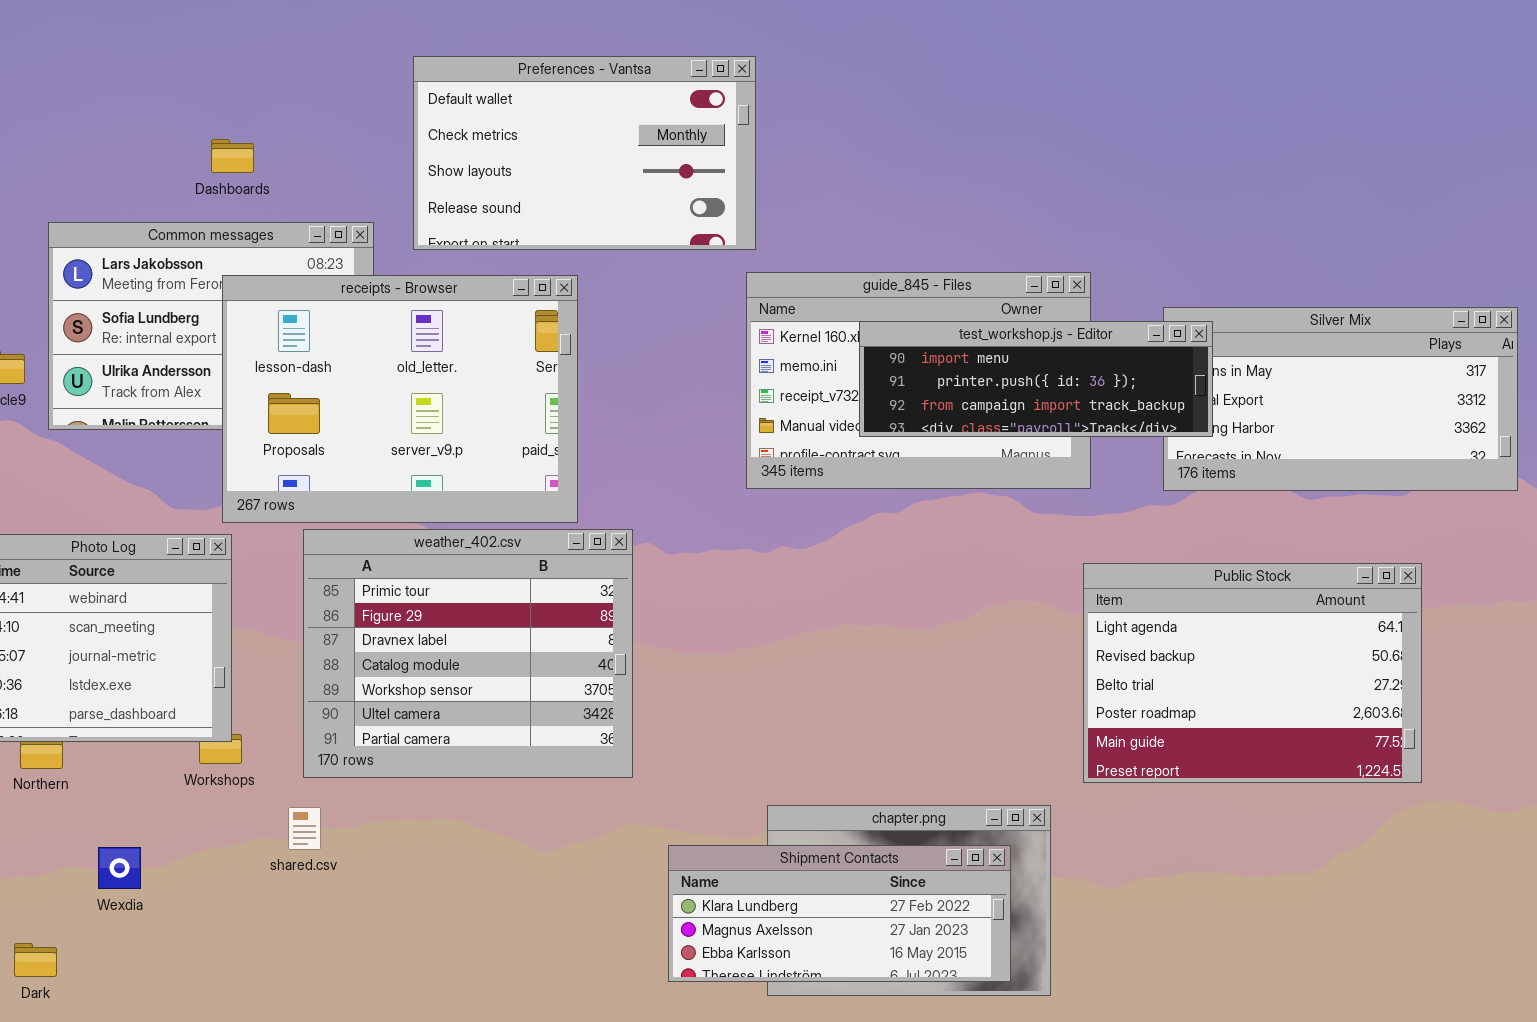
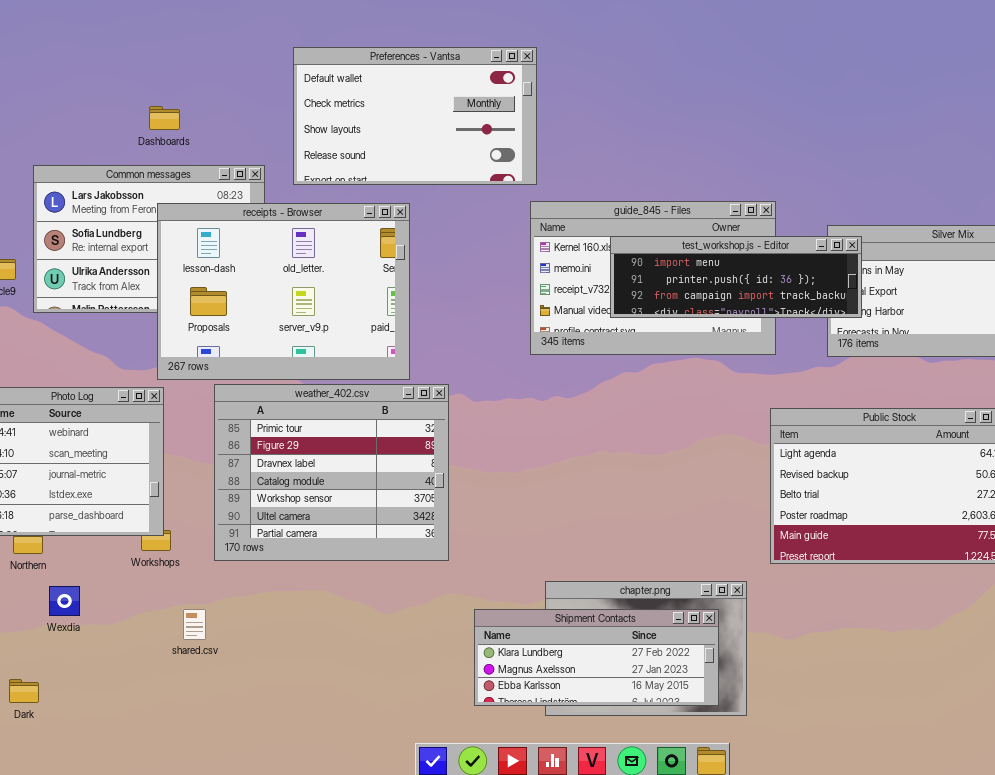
shared.csv: [288,807,321,850] -> [183,609,206,640], moved
Wexdia: [98,847,141,889] -> [49,586,80,616], moved

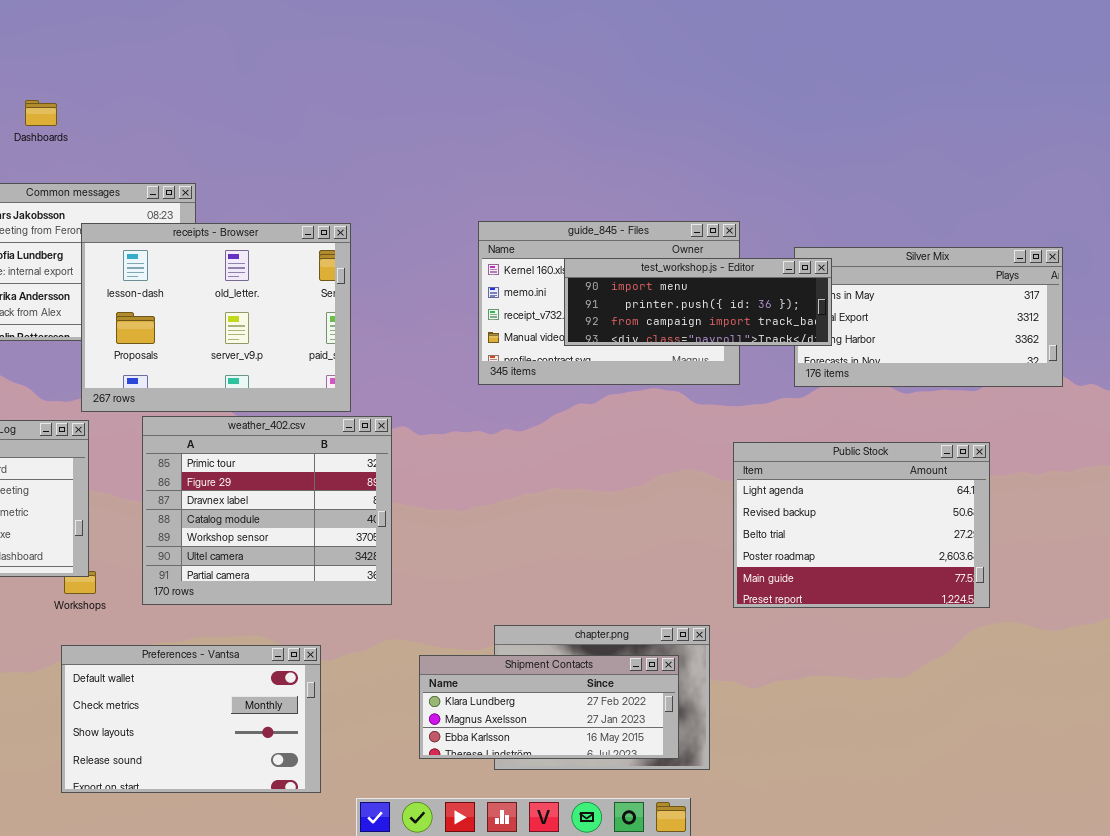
Preferences - Vantsa: [293,47,537,185] -> [61,645,321,793], moved
Dashboards: [149,106,180,130] -> [25,100,57,126], moved

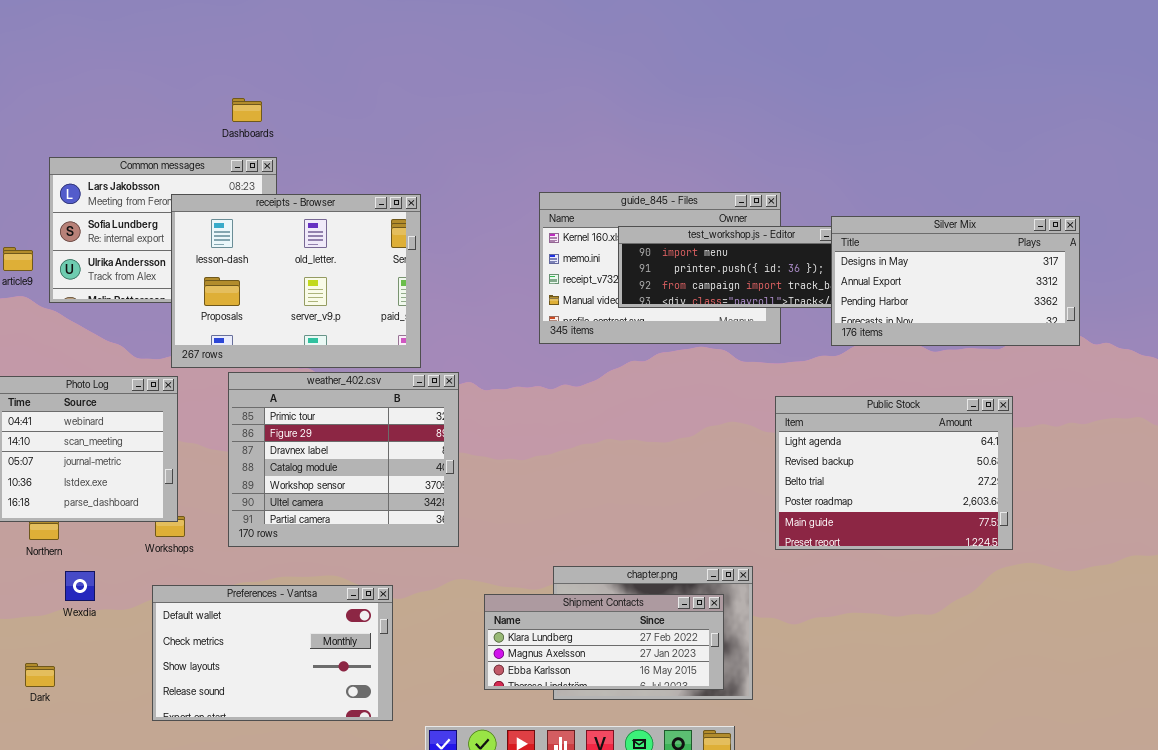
Dashboards: [25,100,57,126] -> [232,98,262,122], moved
Silver Mix: [794,247,1063,387] -> [831,216,1080,346], raised

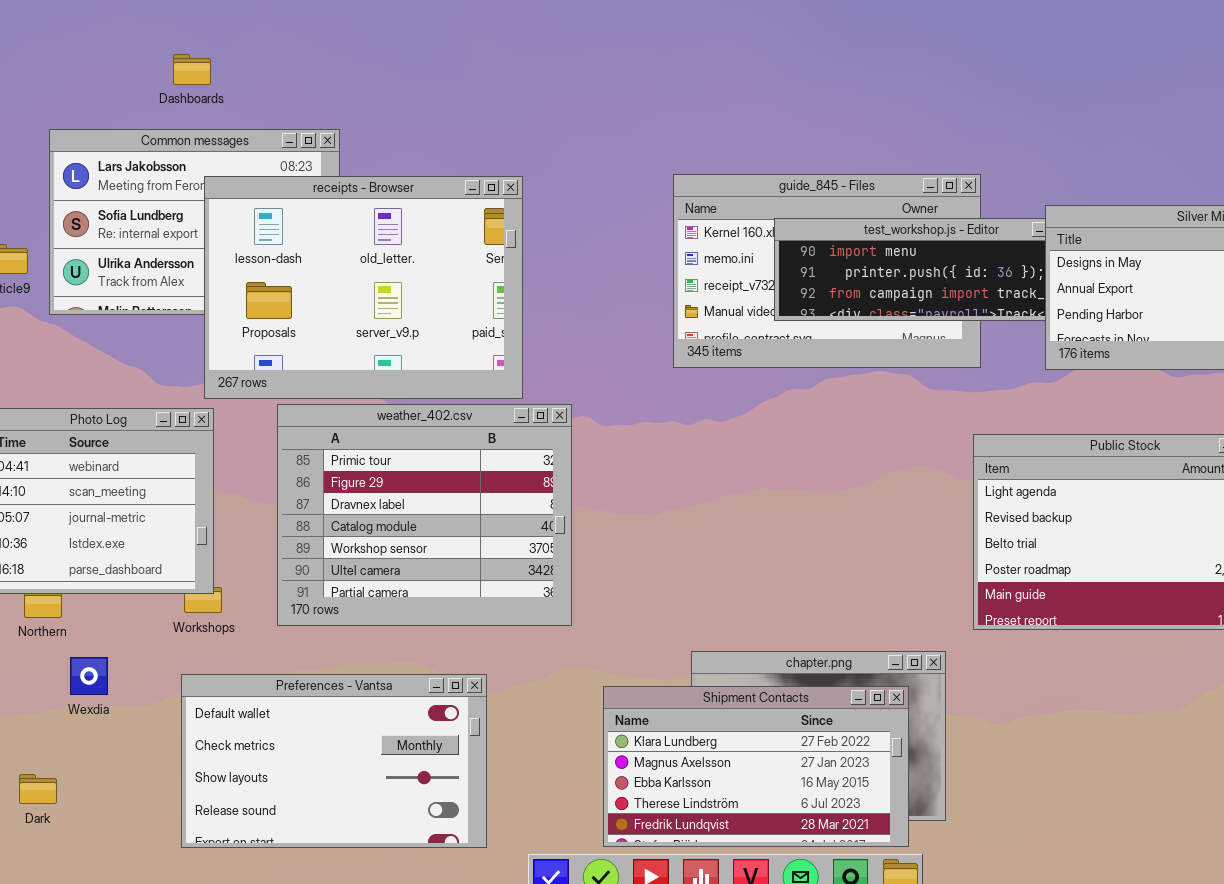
Dashboards: [232,98,262,122] -> [173,54,211,85], moved
Shipment Contacts: [484,594,724,690] -> [603,686,909,847], resized

